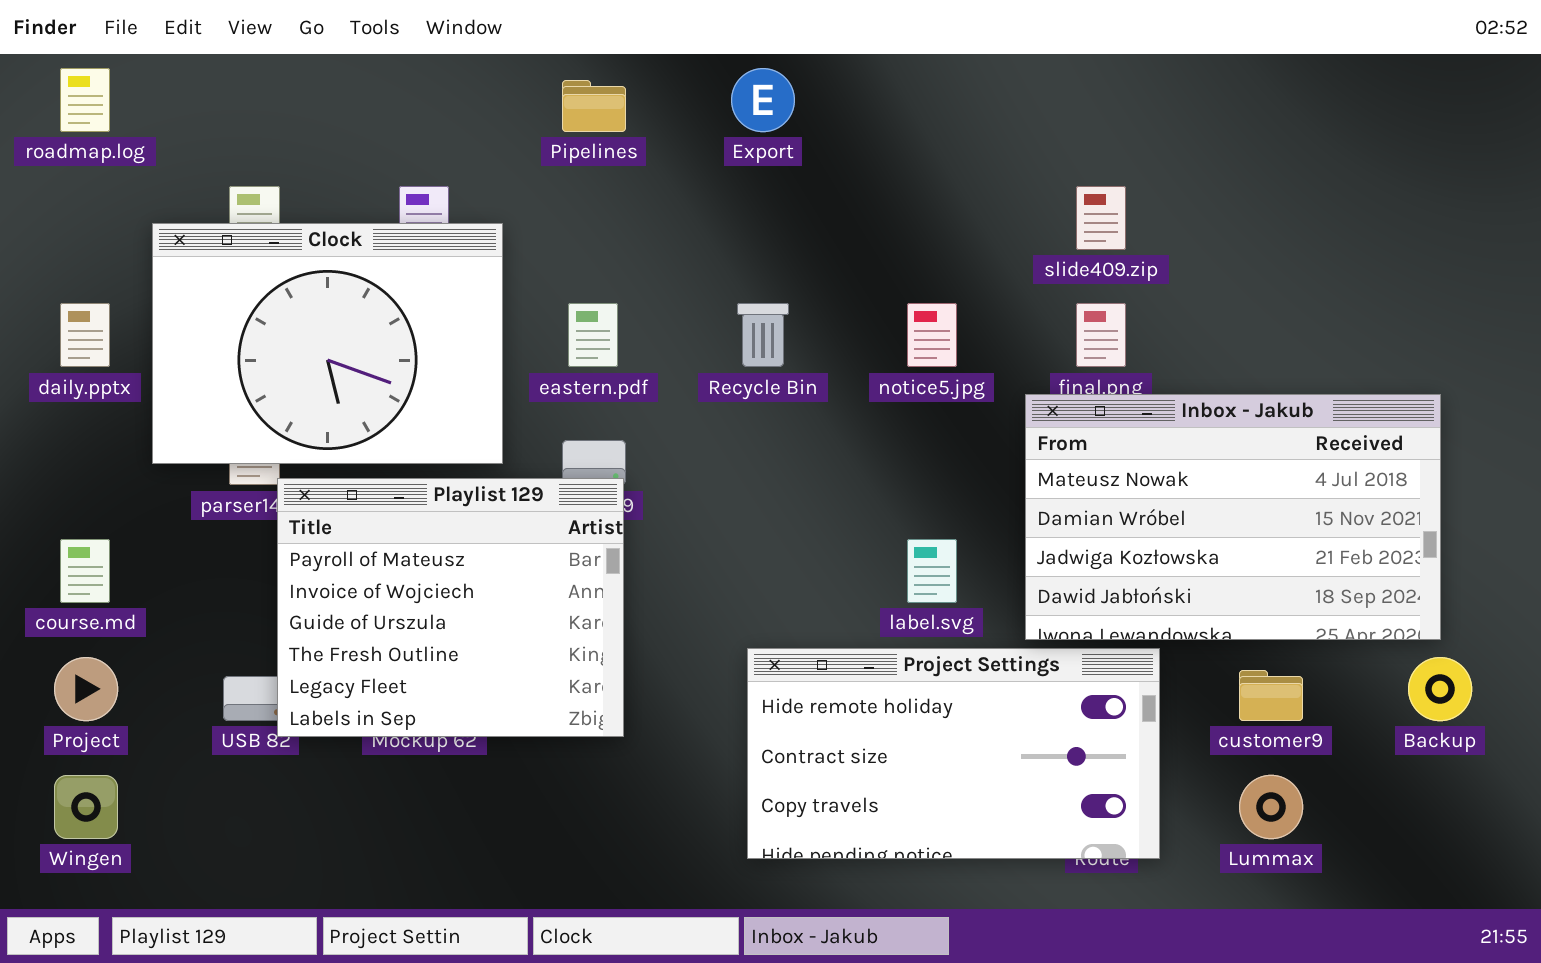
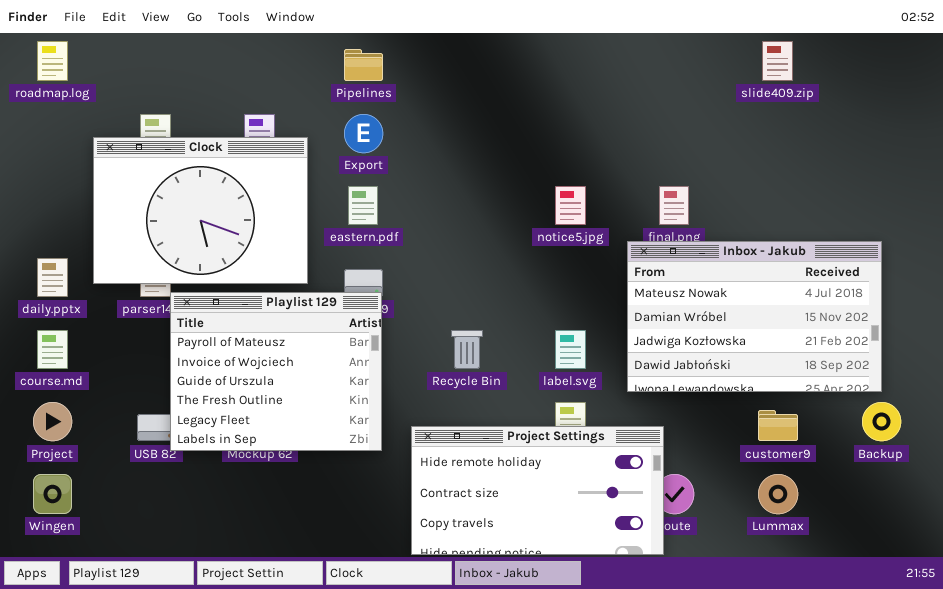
Export: [731,68,795,132] -> [344,114,383,153], moved
slide409.zip: [1076,186,1126,250] -> [762,41,793,81], moved
daily.pptx: [60,303,110,367] -> [37,258,68,297], moved
Recycle Bin: [737,303,789,367] -> [451,330,483,369], moved
Project Settings: [747,648,1160,859] -> [411,426,664,555], moved

